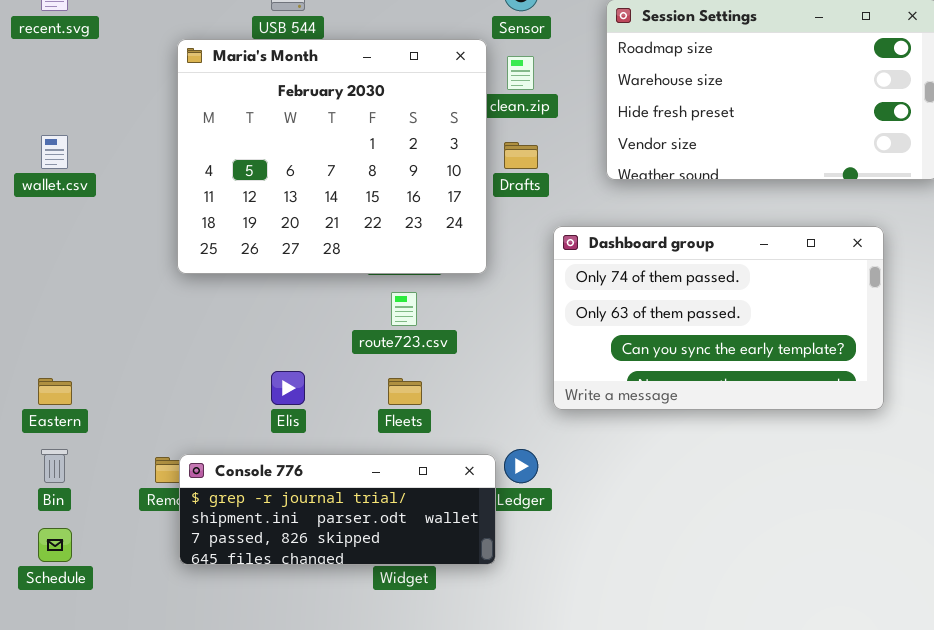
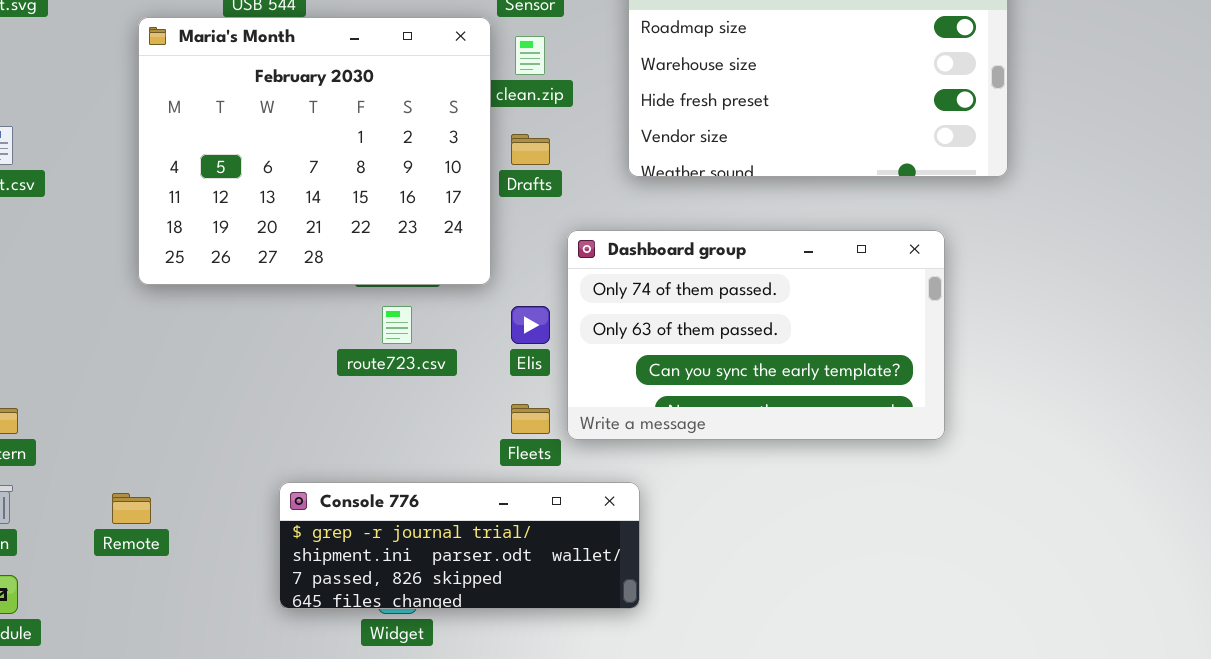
Elis: [271,371,305,405] -> [511,306,550,344], moved
Fleets: [388,378,422,405] -> [511,404,550,434], moved
Console 776: [179,454,496,565] -> [279,482,640,609], moved

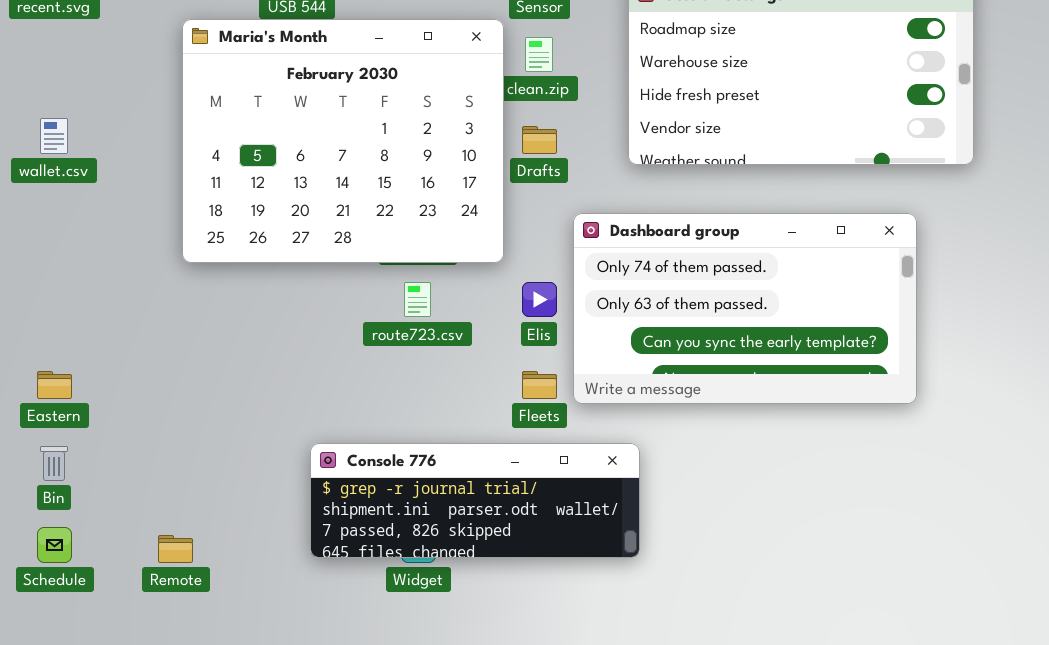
Remote: [112,493,151,524] -> [158,535,193,563], moved

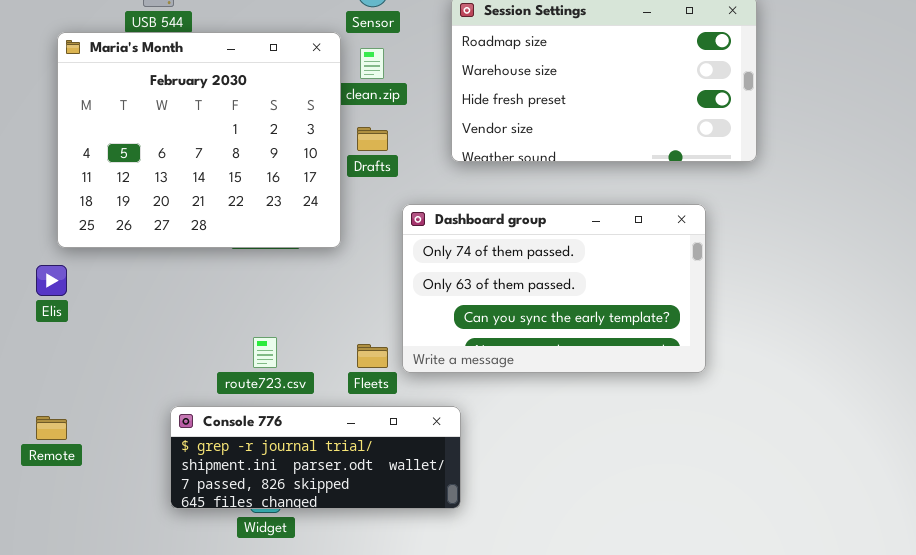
route723.csv: [404,282,431,317] -> [253,337,277,368], moved
Elis: [522,282,557,317] -> [36,265,67,296], moved
Remote: [158,535,193,563] -> [36,416,67,440], moved

